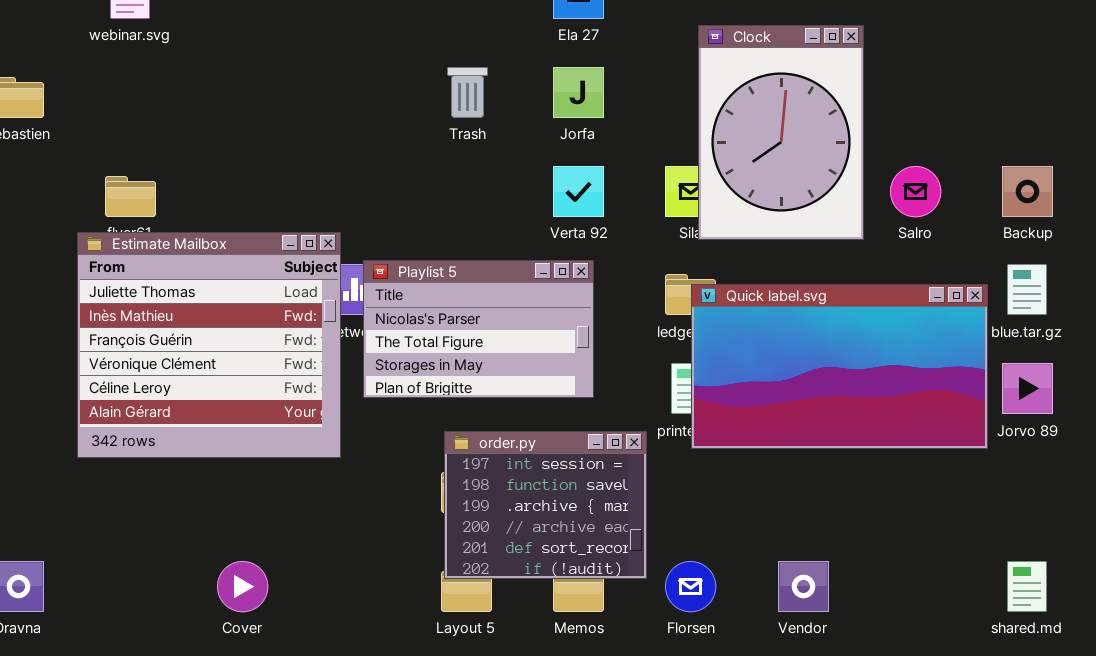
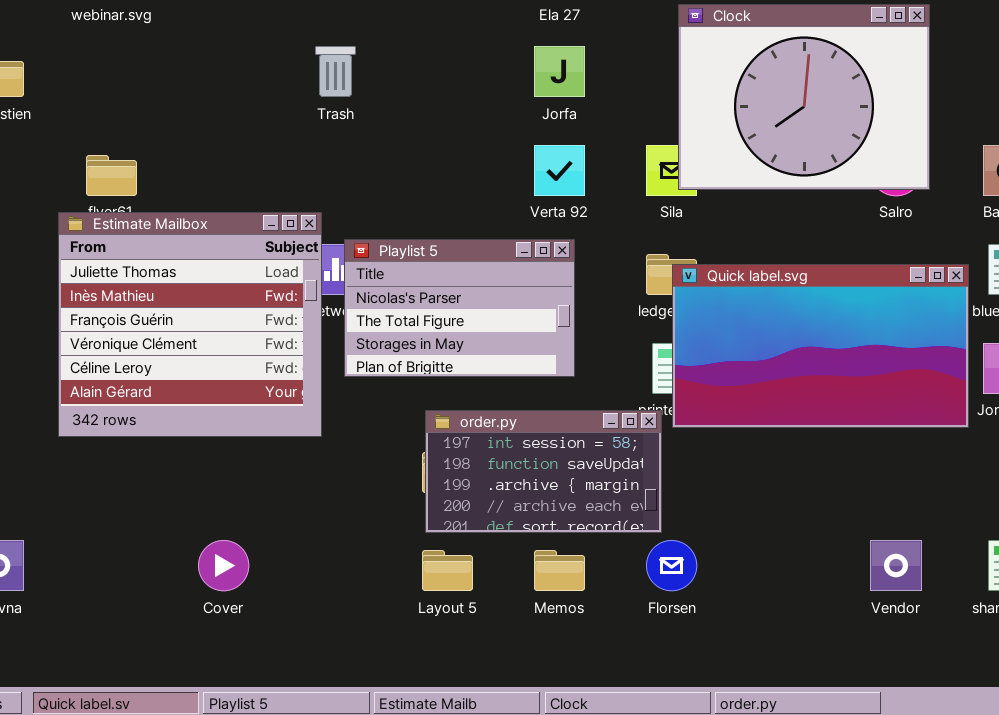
Clock: [698,25,864,240] -> [678,4,930,190], resized
Trash: [447,67,488,118] -> [315,46,356,97], moved
order.py: [444,431,647,579] -> [425,410,662,533], resized
Vendor: [778,561,829,612] -> [870,540,922,591], moved

